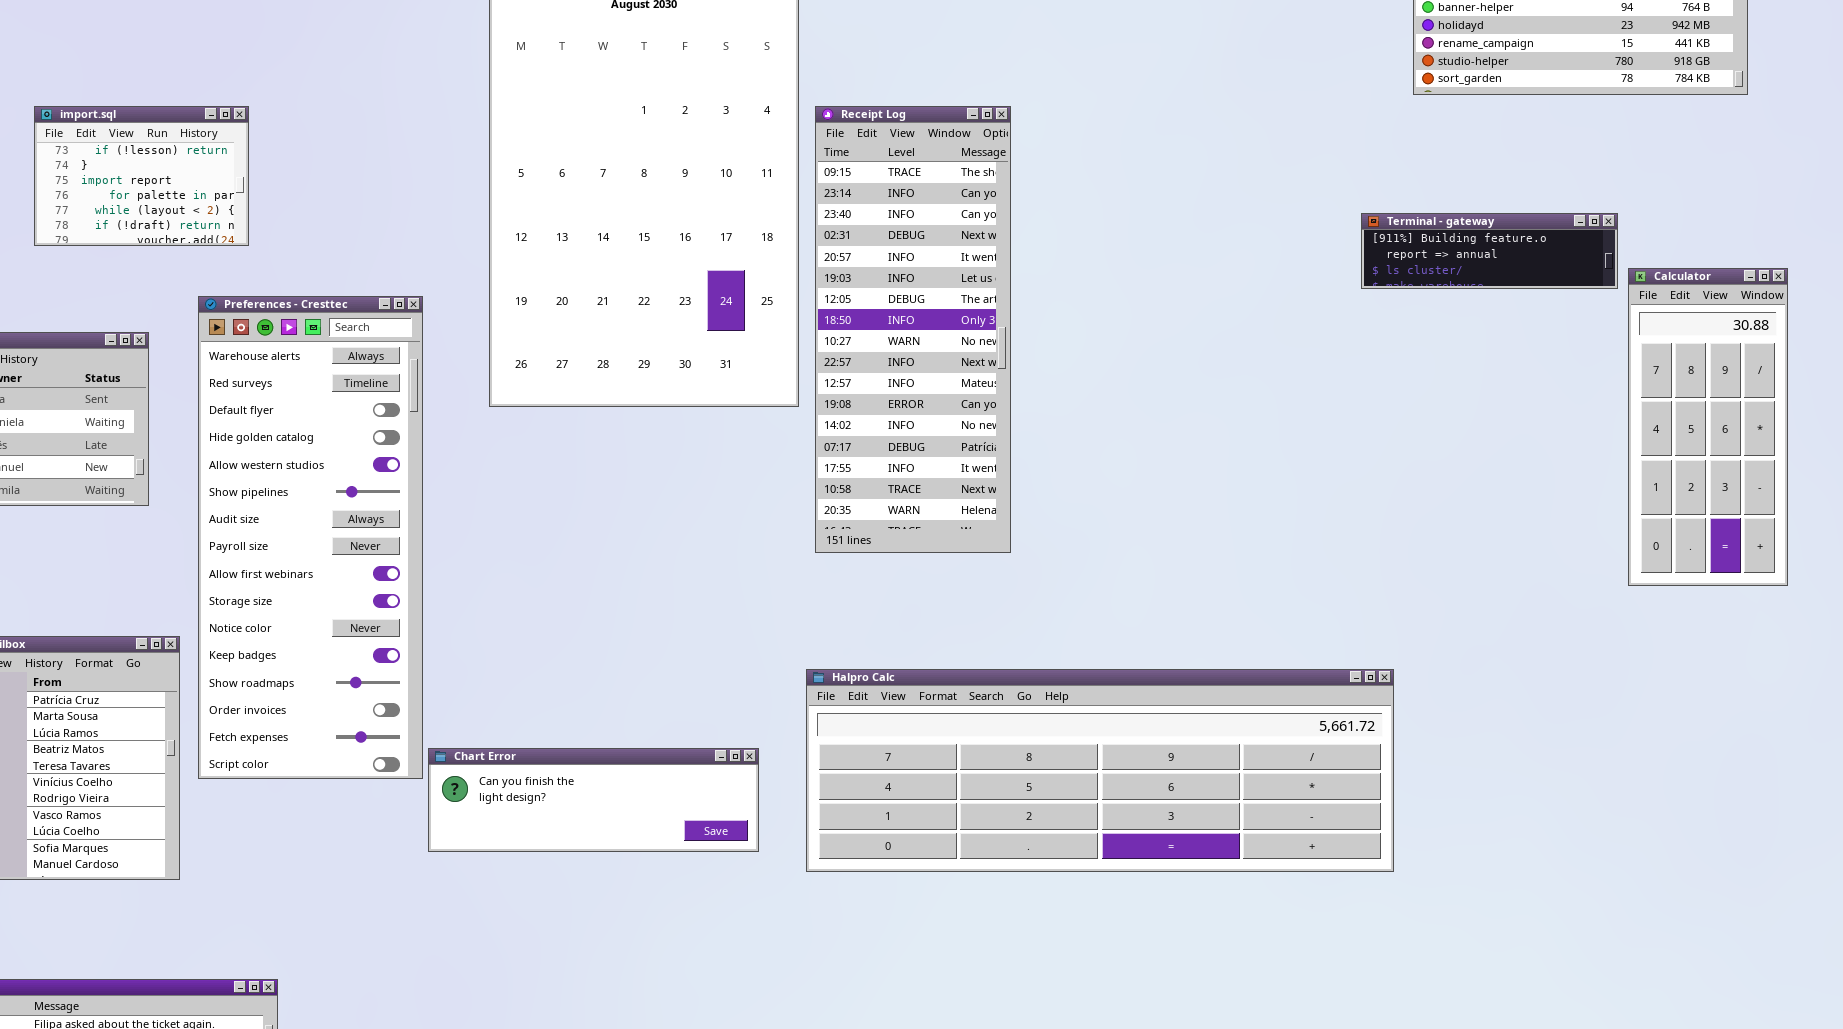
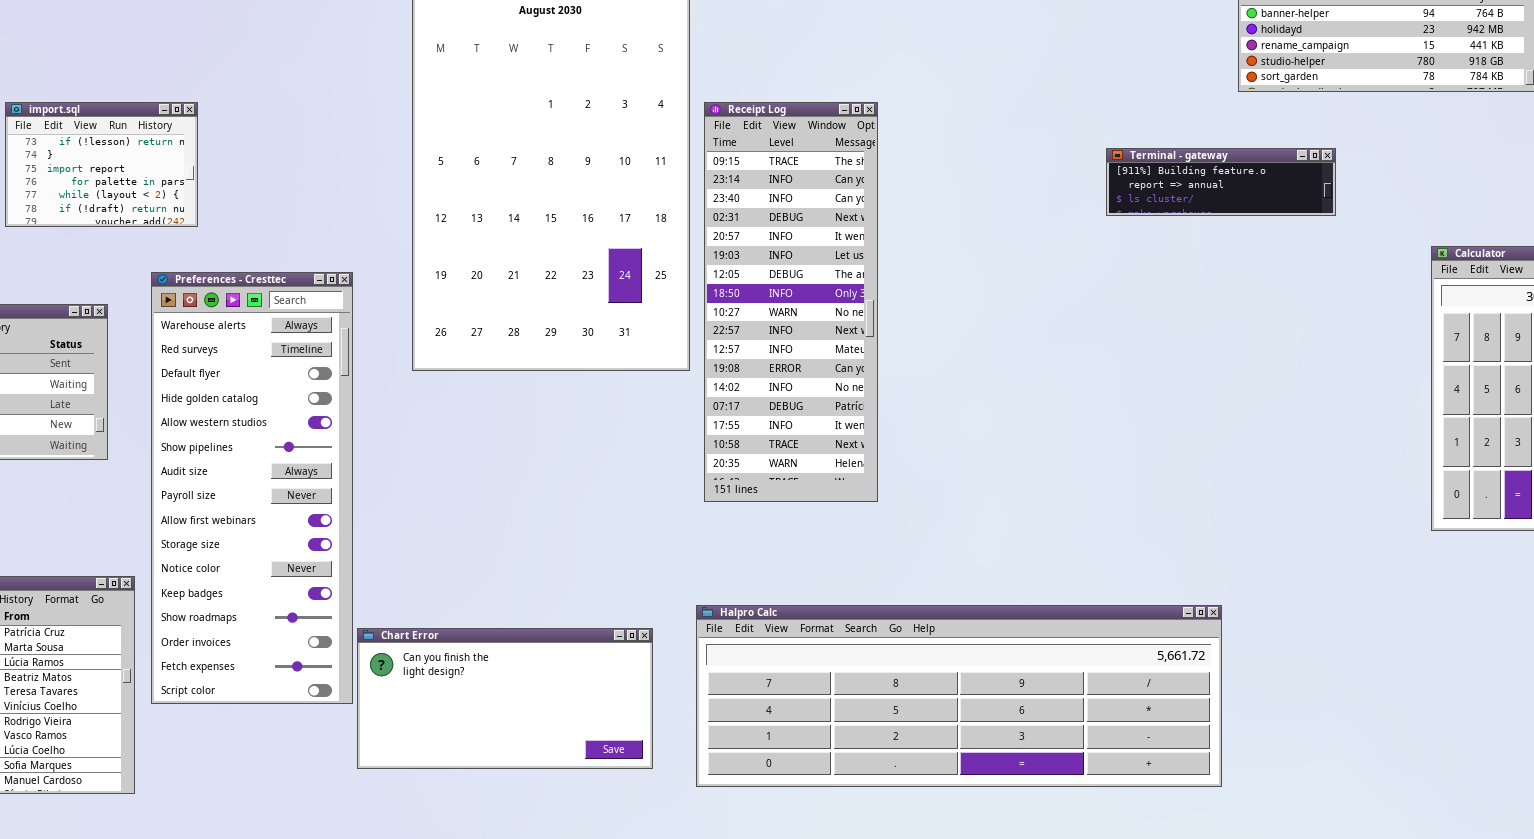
Terminal - gateway: [1361,213,1618,289] -> [1106,148,1336,216], moved
Chart Error: [428,748,759,852] -> [357,628,653,769], resized

